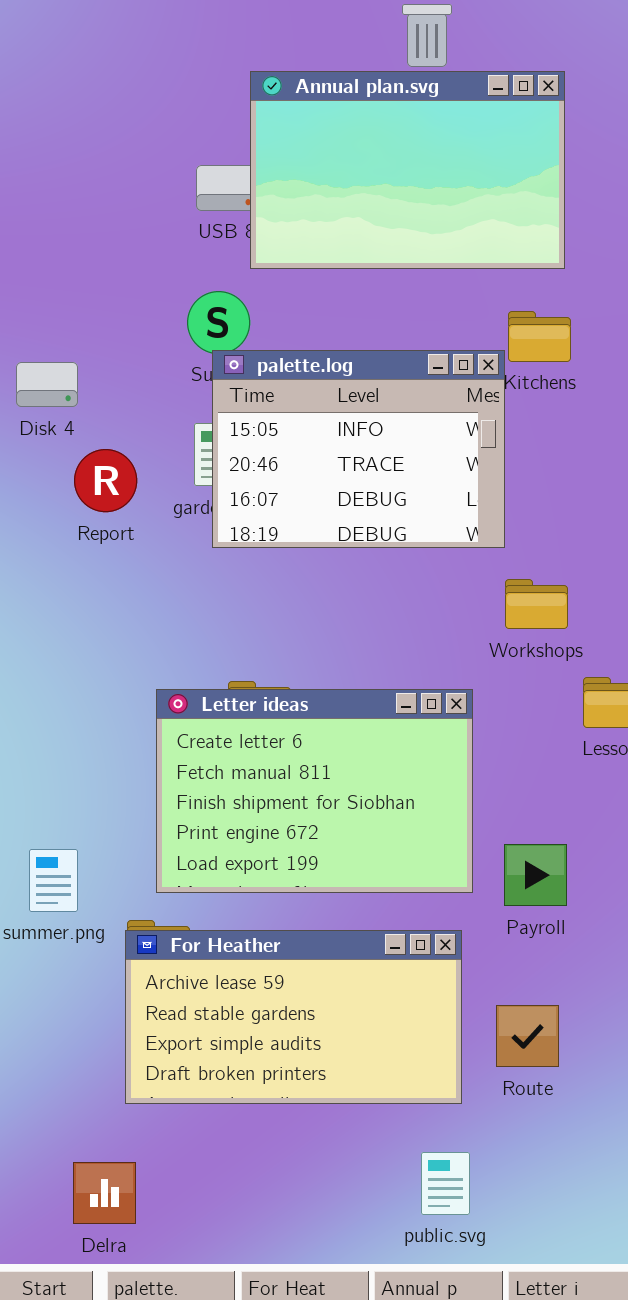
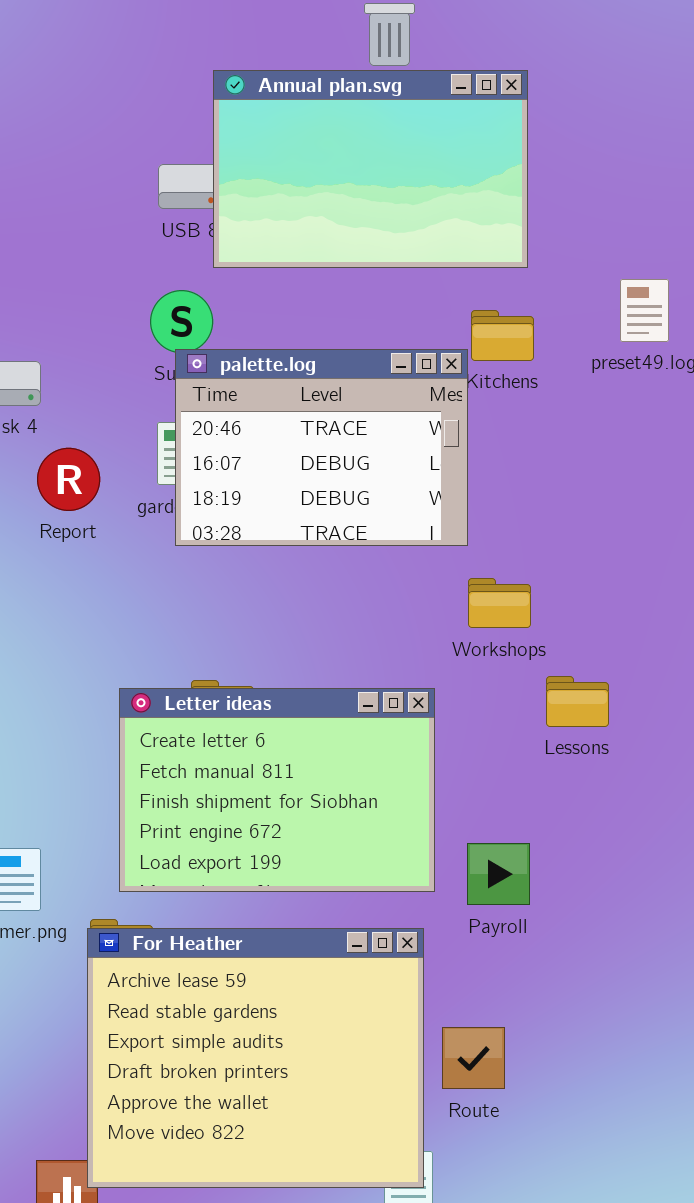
palette.log: [212,350,505,548] -> [175,349,468,546], scrolled down 1 row
For Heather: [125,930,462,1104] -> [87,928,424,1188], resized
Route: [496,1005,559,1067] -> [442,1027,505,1089], moved

